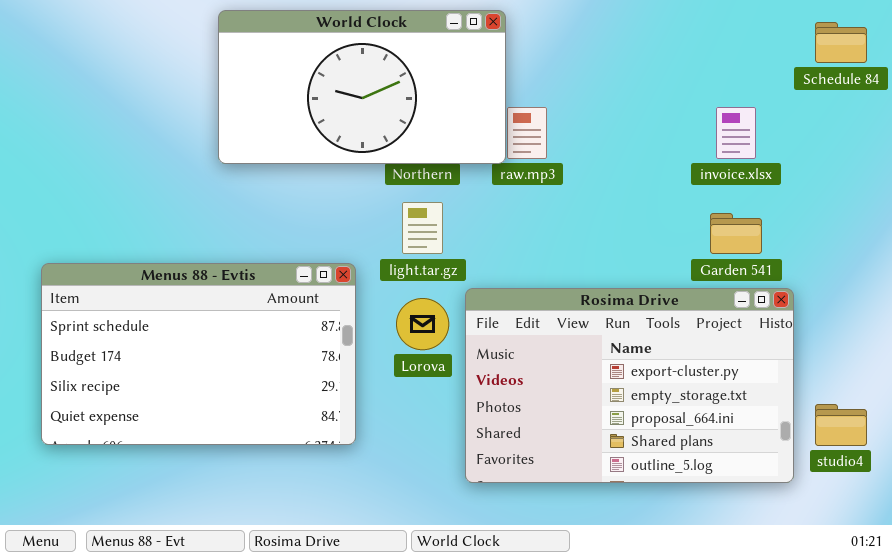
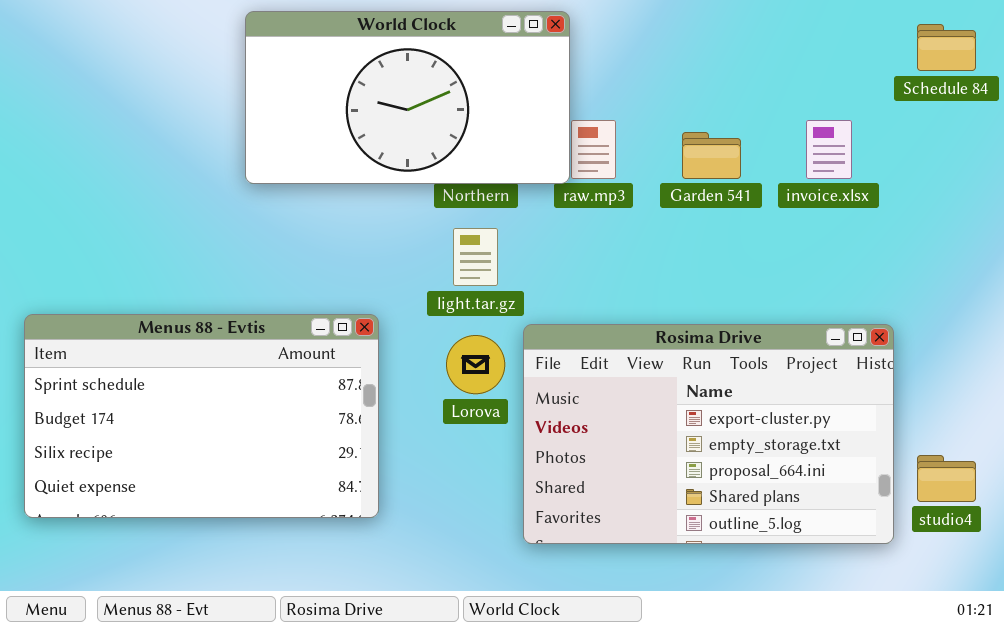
Garden 541: [710,213,762,254] -> [682,132,741,179], moved
Menus 88 - Evtis: [41,263,356,445] -> [24,314,379,518], moved

